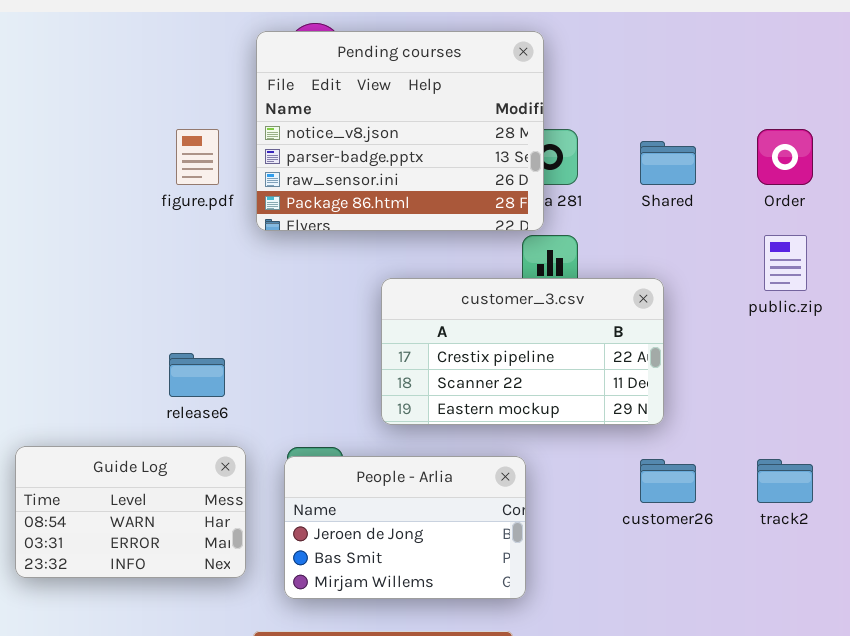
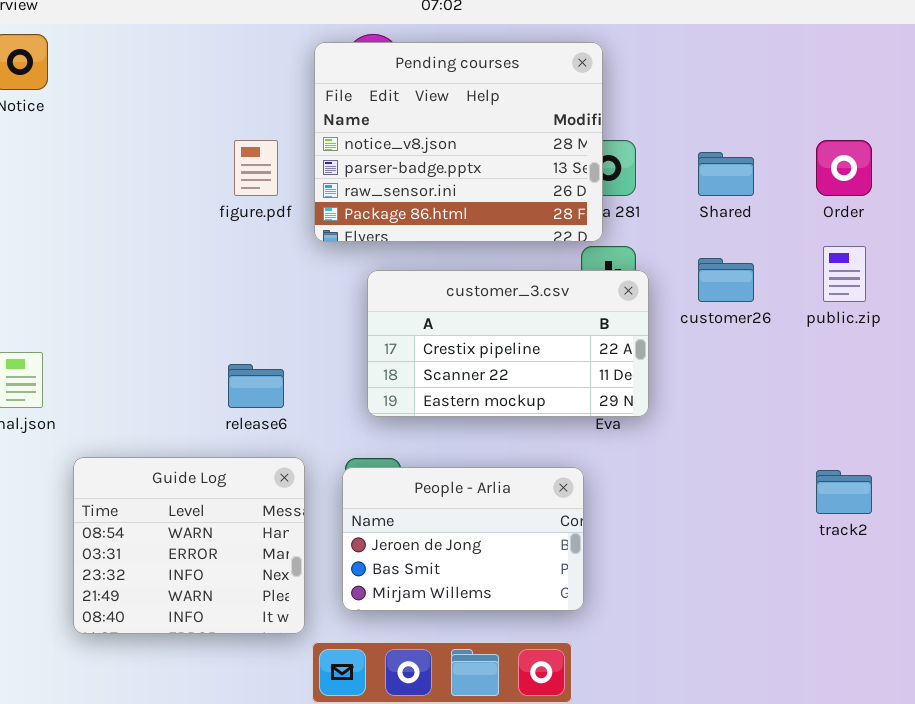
customer_3.csv: [381,278,664,425] -> [367,270,649,417], moved
Guide Log: [15,446,246,578] -> [73,457,305,634], resized
customer26: [640,459,696,503] -> [698,258,754,302], moved

